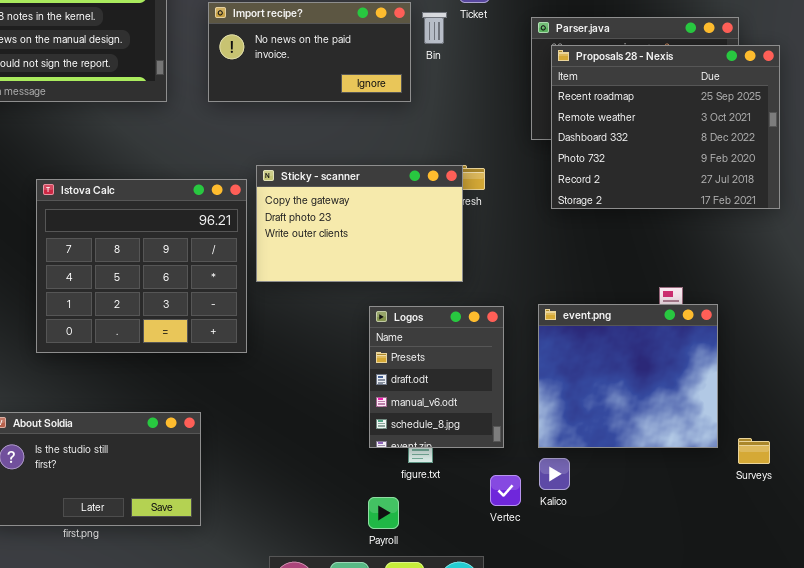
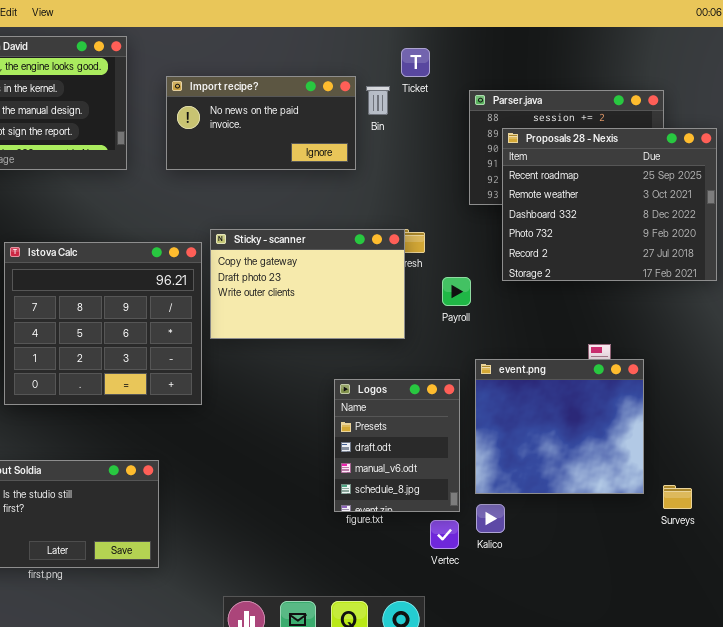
Proposals 28 - Nexis: [551,45,780,209] -> [502,128,717,281], moved
Logos: [369,306,504,448] -> [334,379,460,512], moved
Payroll: [368,497,399,529] -> [442,277,471,306], moved

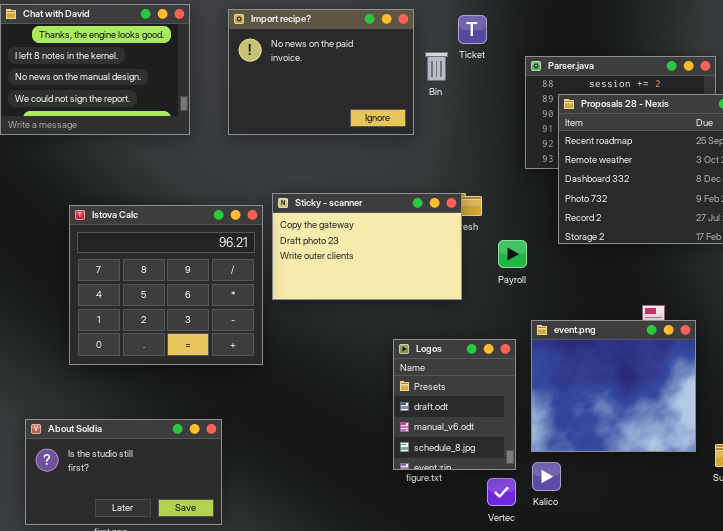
Import recipe?: [166,76,356,170] -> [228,9,414,135], resized

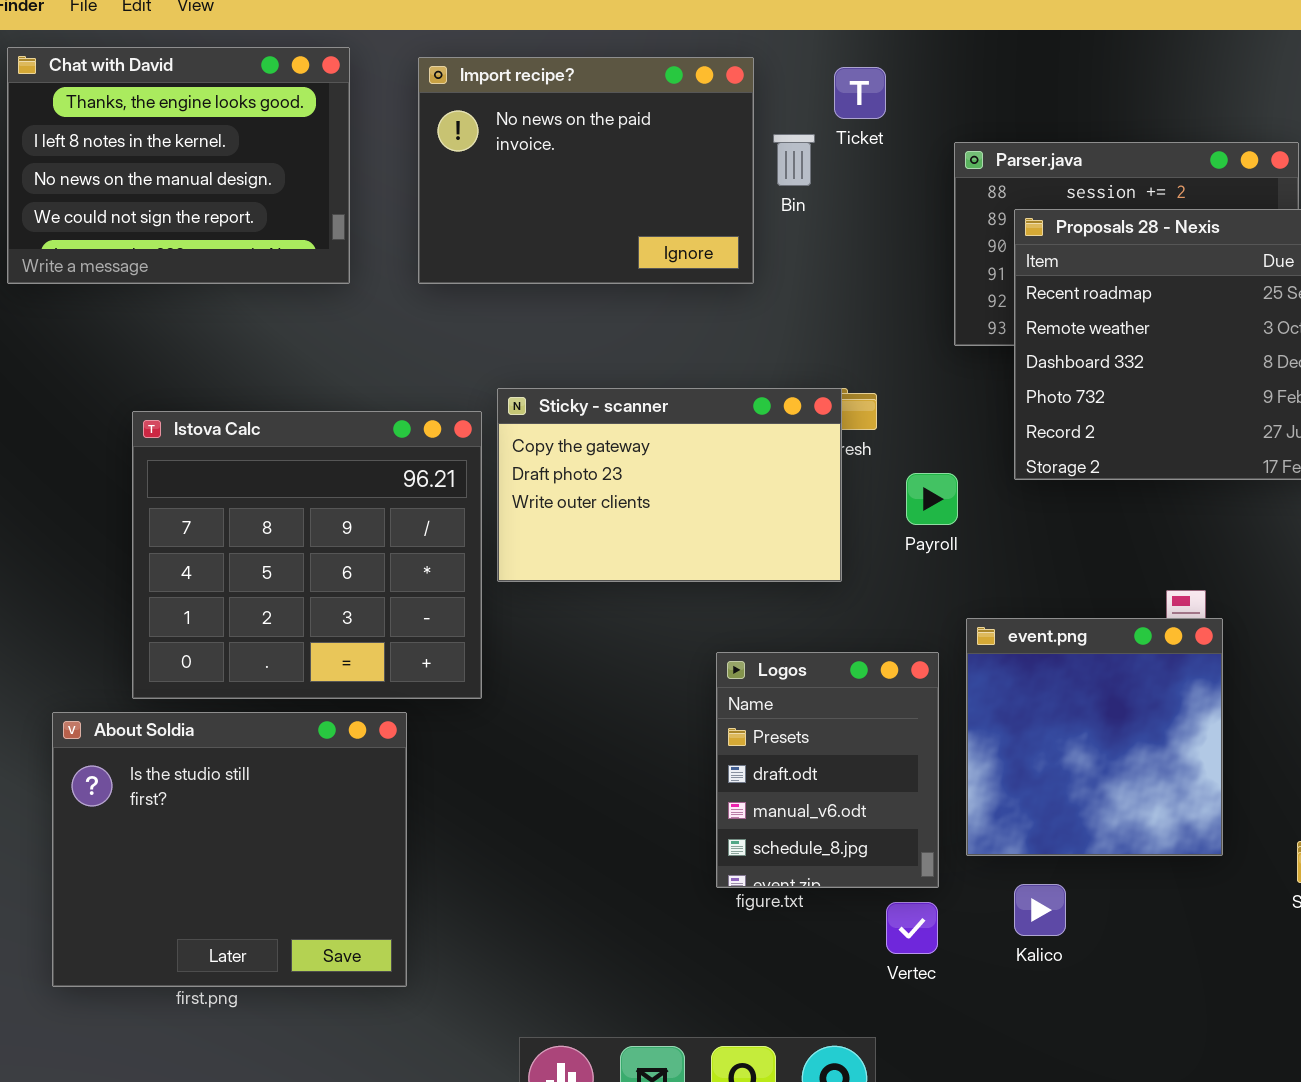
event.png: [531,320,696,452] -> [966,618,1223,856], resized
About Soldia: [25,419,222,525] -> [52,712,407,987], resized
Kalico: [532,462,561,491] -> [1014,884,1066,936], moved

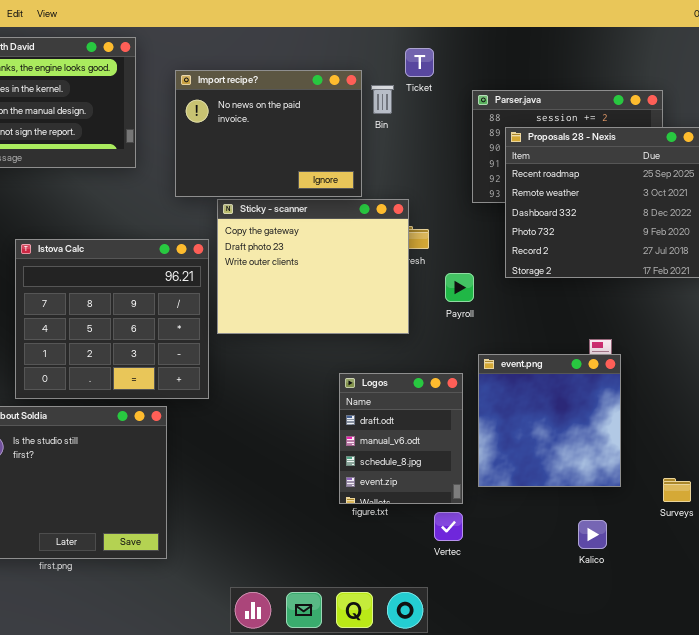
Import recipe?: [418,57,754,284] -> [175,70,362,197], moved
Sticky - scanner: [497,388,842,582] -> [217,199,409,334], resized
Logos: [716,652,939,888] -> [339,373,463,504], scrolled down 1 row
Kalico: [1014,884,1066,936] -> [578,520,607,549], moved

